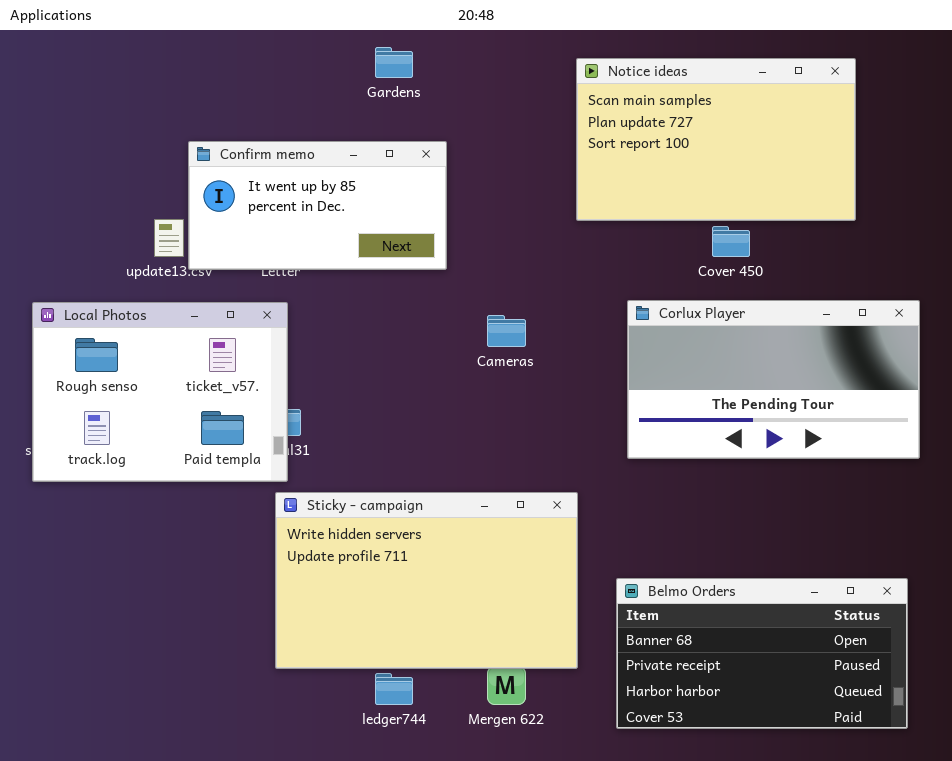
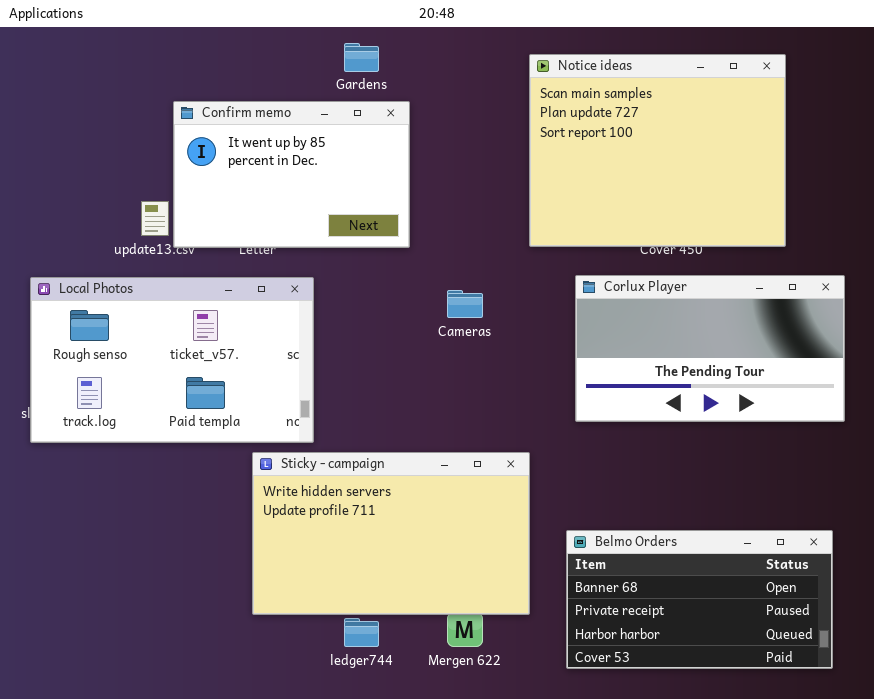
Notice ideas: [576,58,856,221] -> [529,54,786,247], resized
Confirm memo: [188,141,447,270] -> [173,101,410,248], resized
Local Photos: [32,302,288,482] -> [30,277,314,443], resized

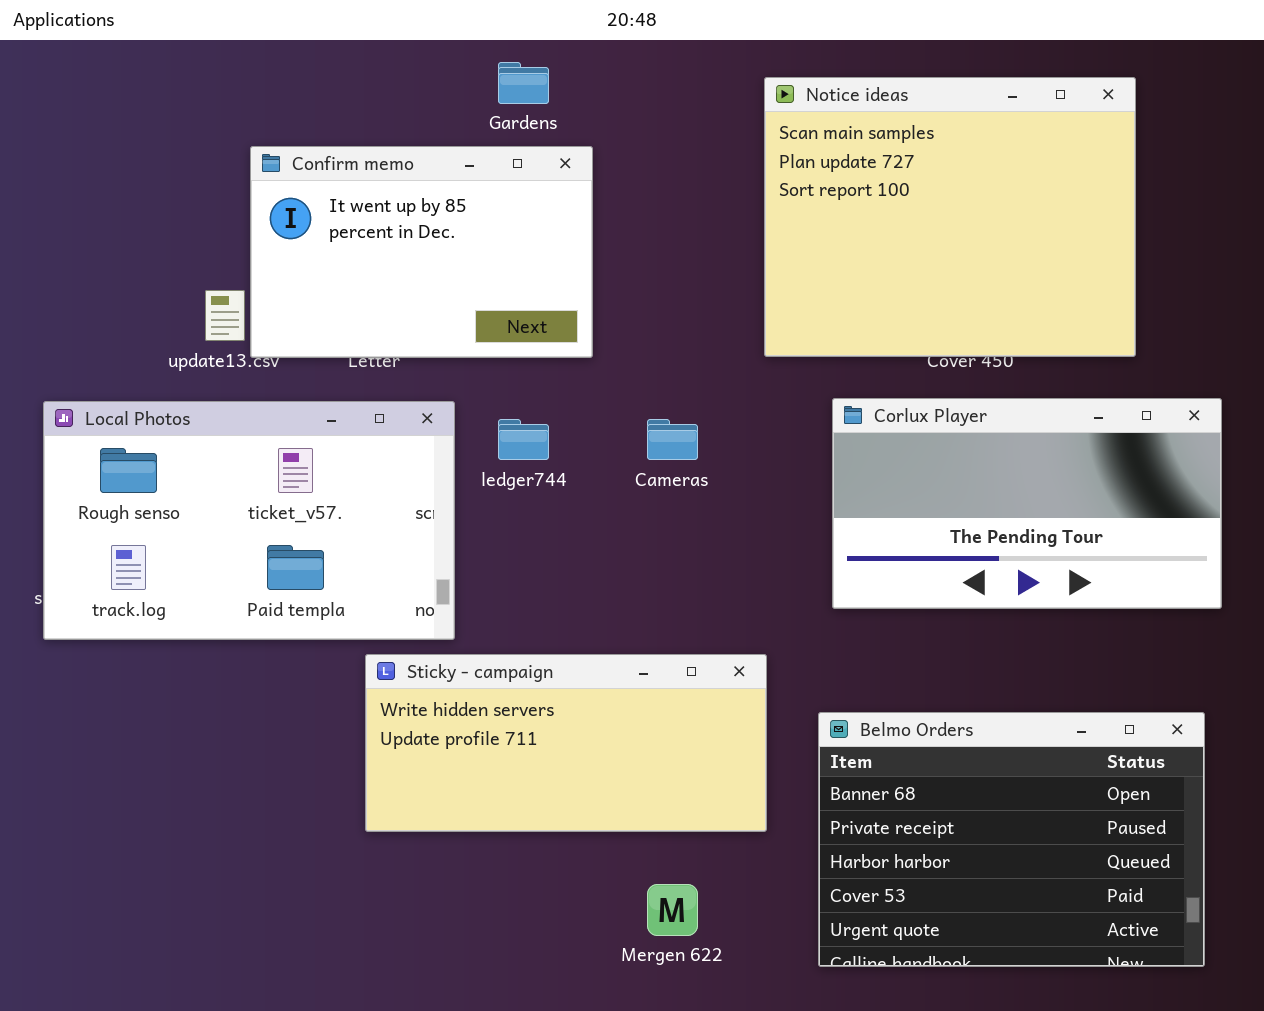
Sticky - campaign: [252,452,530,615] -> [365,654,767,832], resized
Belmo Orders: [566,530,833,669] -> [818,712,1205,967], resized
ledger744: [344,618,379,647] -> [498,419,549,460], moved

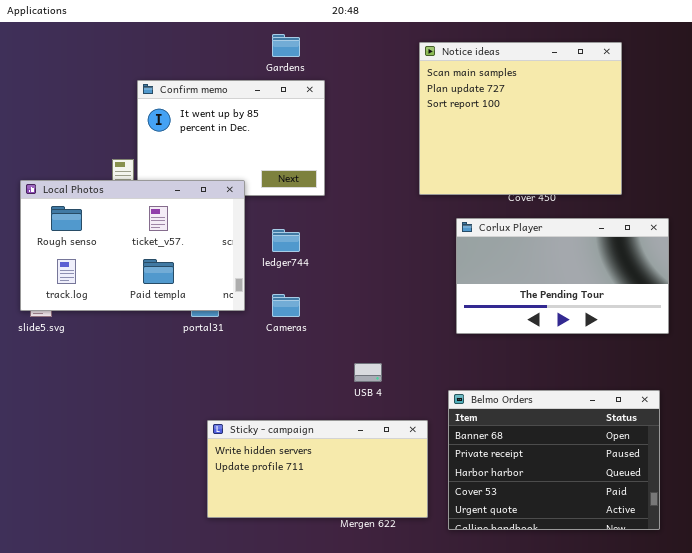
Local Photos: [43,401,455,640] -> [20,180,245,311], moved
Cameras: [647,419,698,460] -> [272,294,300,317], moved
Sticky - campaign: [365,654,767,832] -> [207,420,428,518], moved

